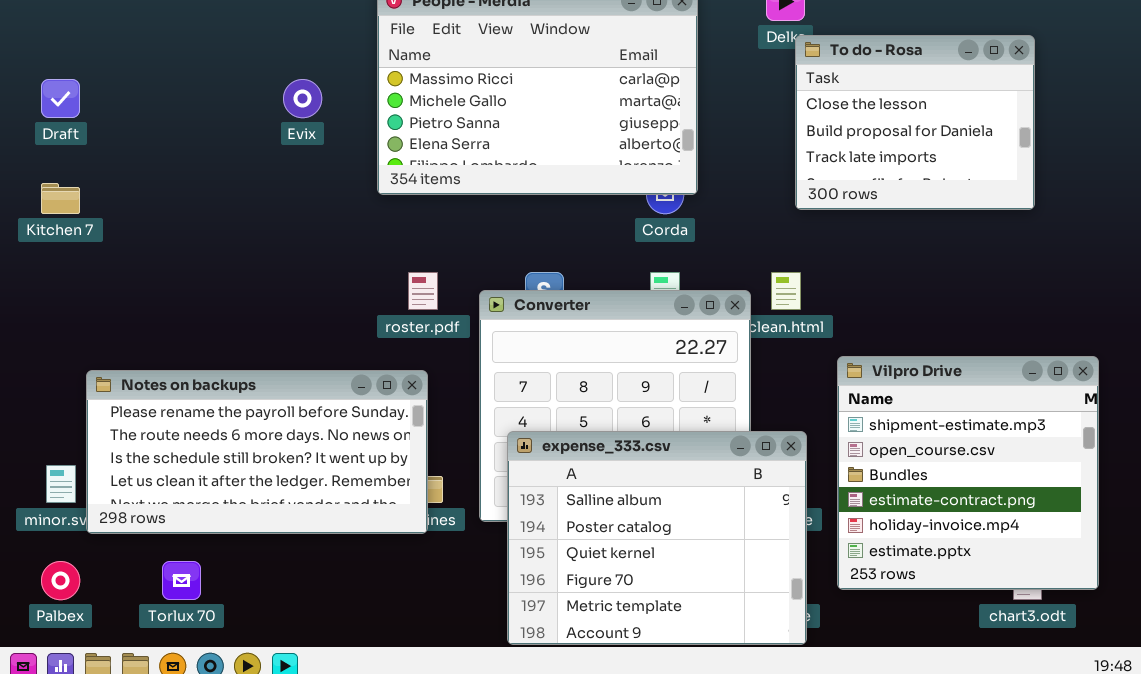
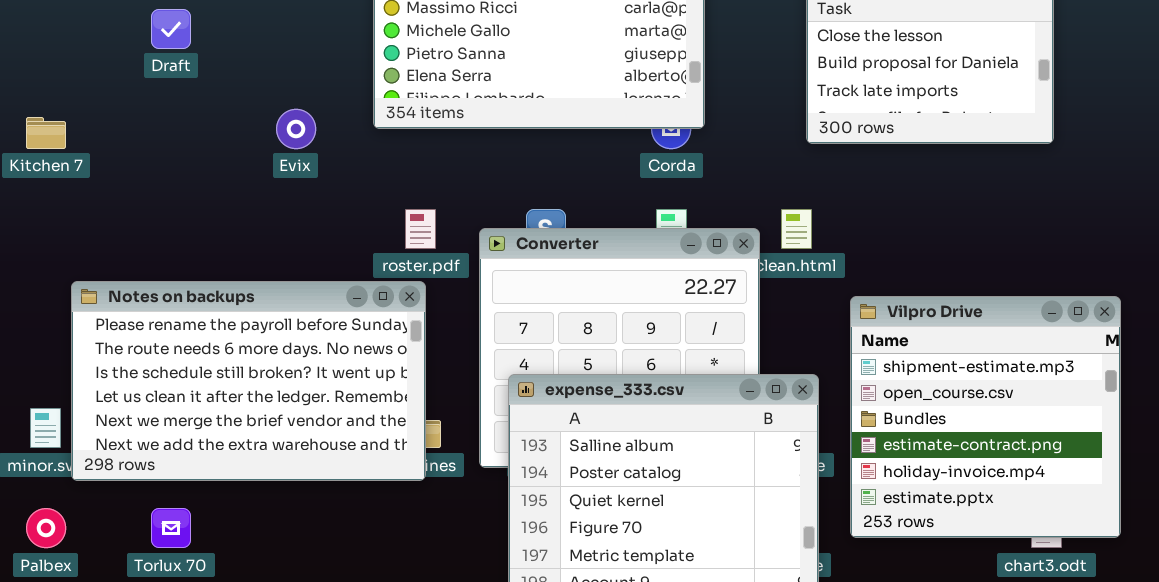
Draft: [41,79,80,118] -> [151,9,191,49], moved
Evix: [283,79,322,118] -> [276,109,316,149], moved
Notes on backups: [86,370,428,534] -> [71,281,426,481], resized

